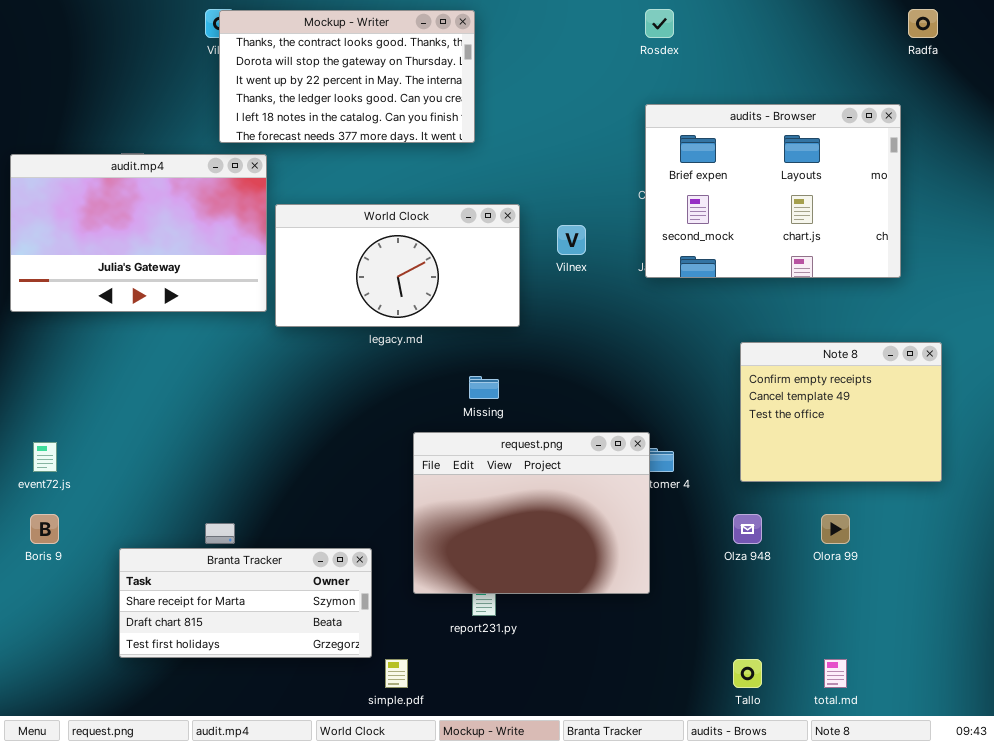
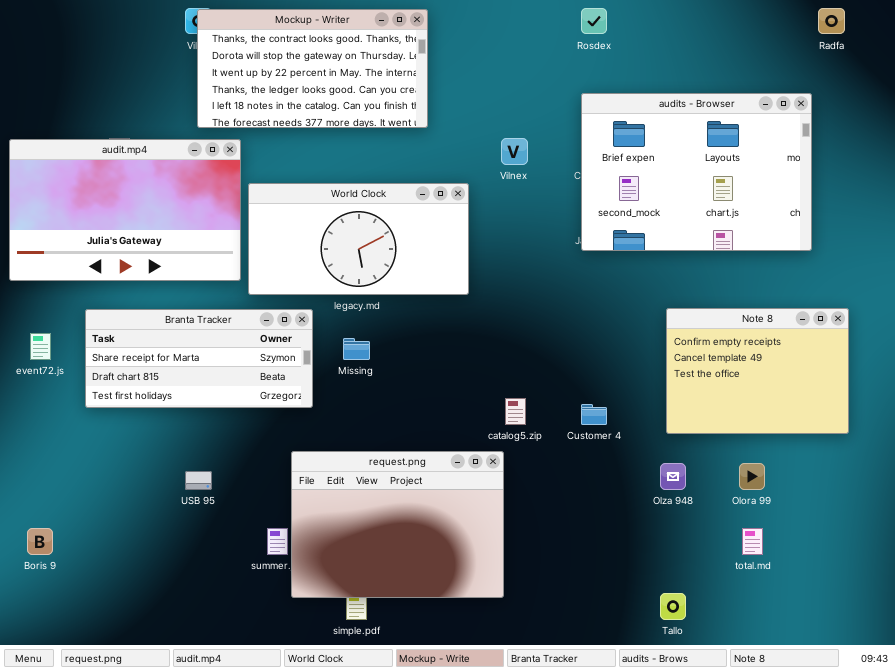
Vilnex: [557,225,586,255] -> [501,138,528,165], moved
Missing: [469,376,499,399] -> [343,338,370,360], moved
request.png: [413,432,650,594] -> [291,451,504,598], moved
event72.js: [33,442,57,472] -> [30,333,51,360], moved
Boris 9: [30,514,59,544] -> [27,528,53,555], moved
Branta Tracker: [119,548,372,658] -> [85,309,313,408], moved
total.md: [824,659,847,688] -> [742,528,763,555], moved

